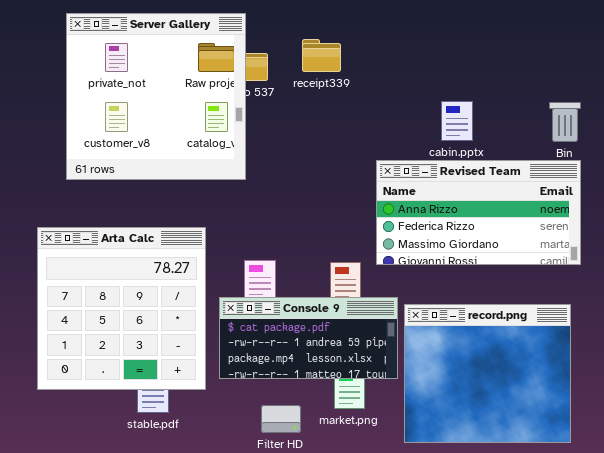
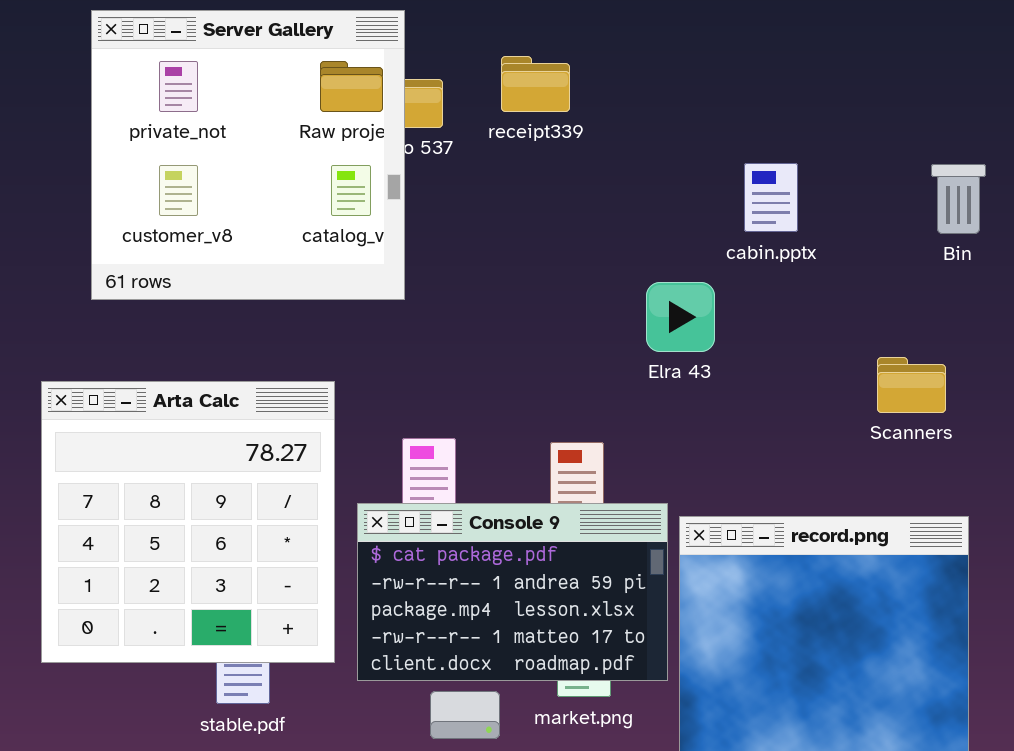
Revised Team: [376,160,581,265] -> none, closed
Console 9: [219,297,398,379] -> [357,503,668,681], resized

